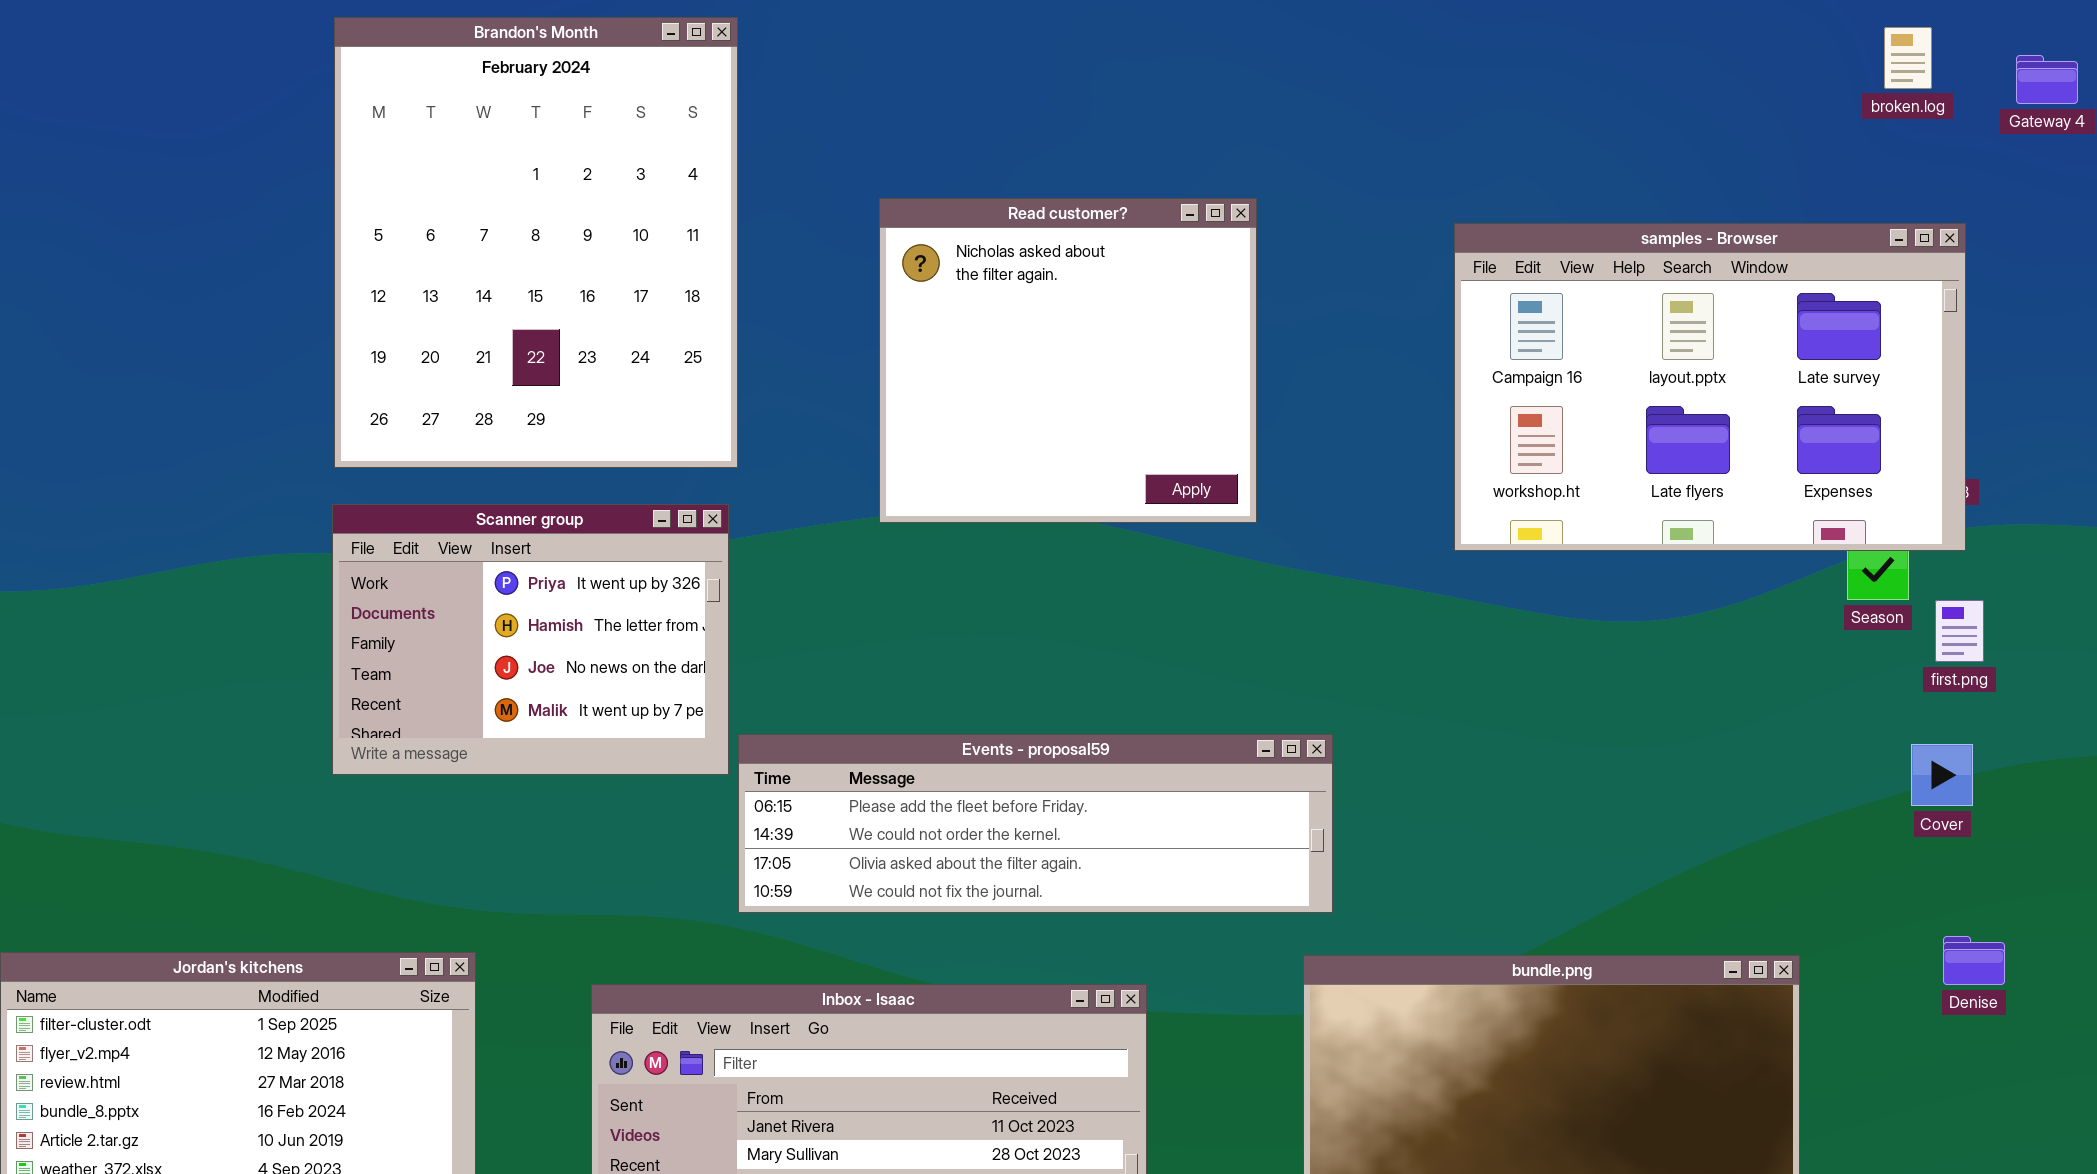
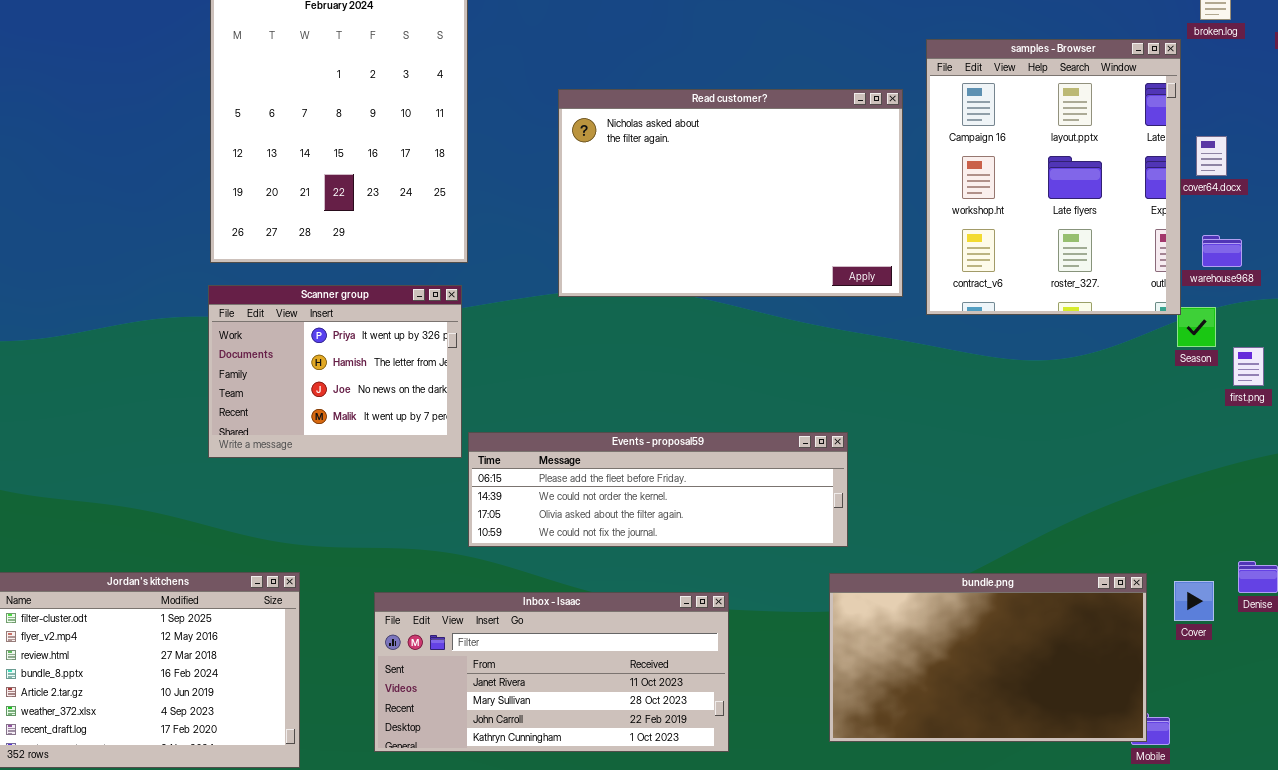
Read customer?: [879,198,1257,523] -> [558,89,903,297], resized
samples - Browser: [1454,223,1966,551] -> [926,39,1181,315], resized
Cover: [1911,744,1973,806] -> [1174,581,1214,621], moved

